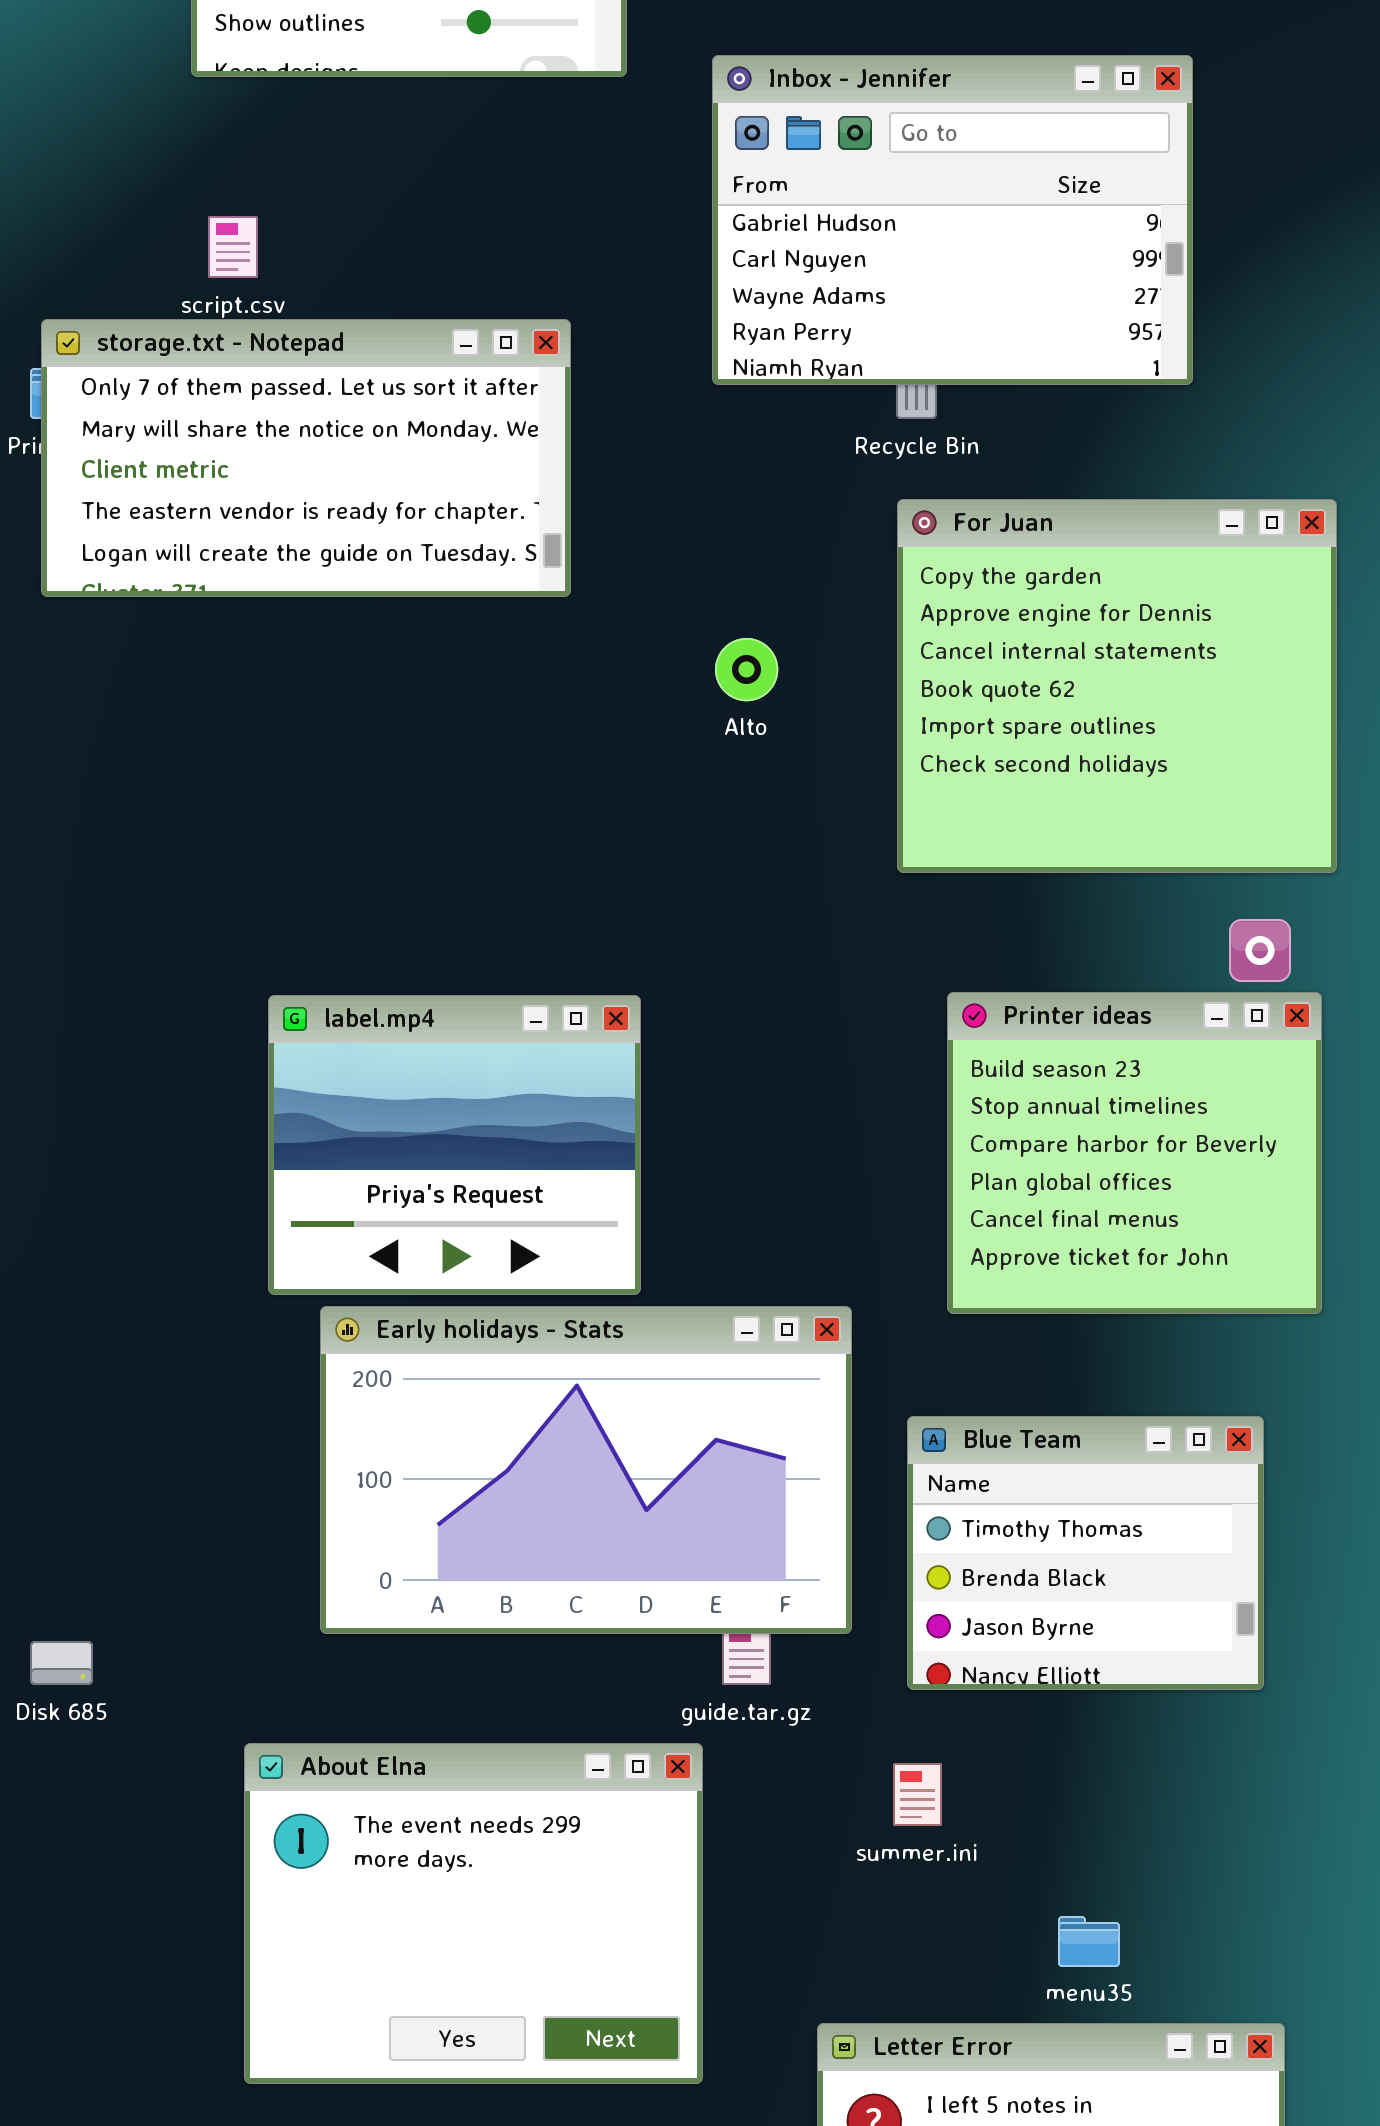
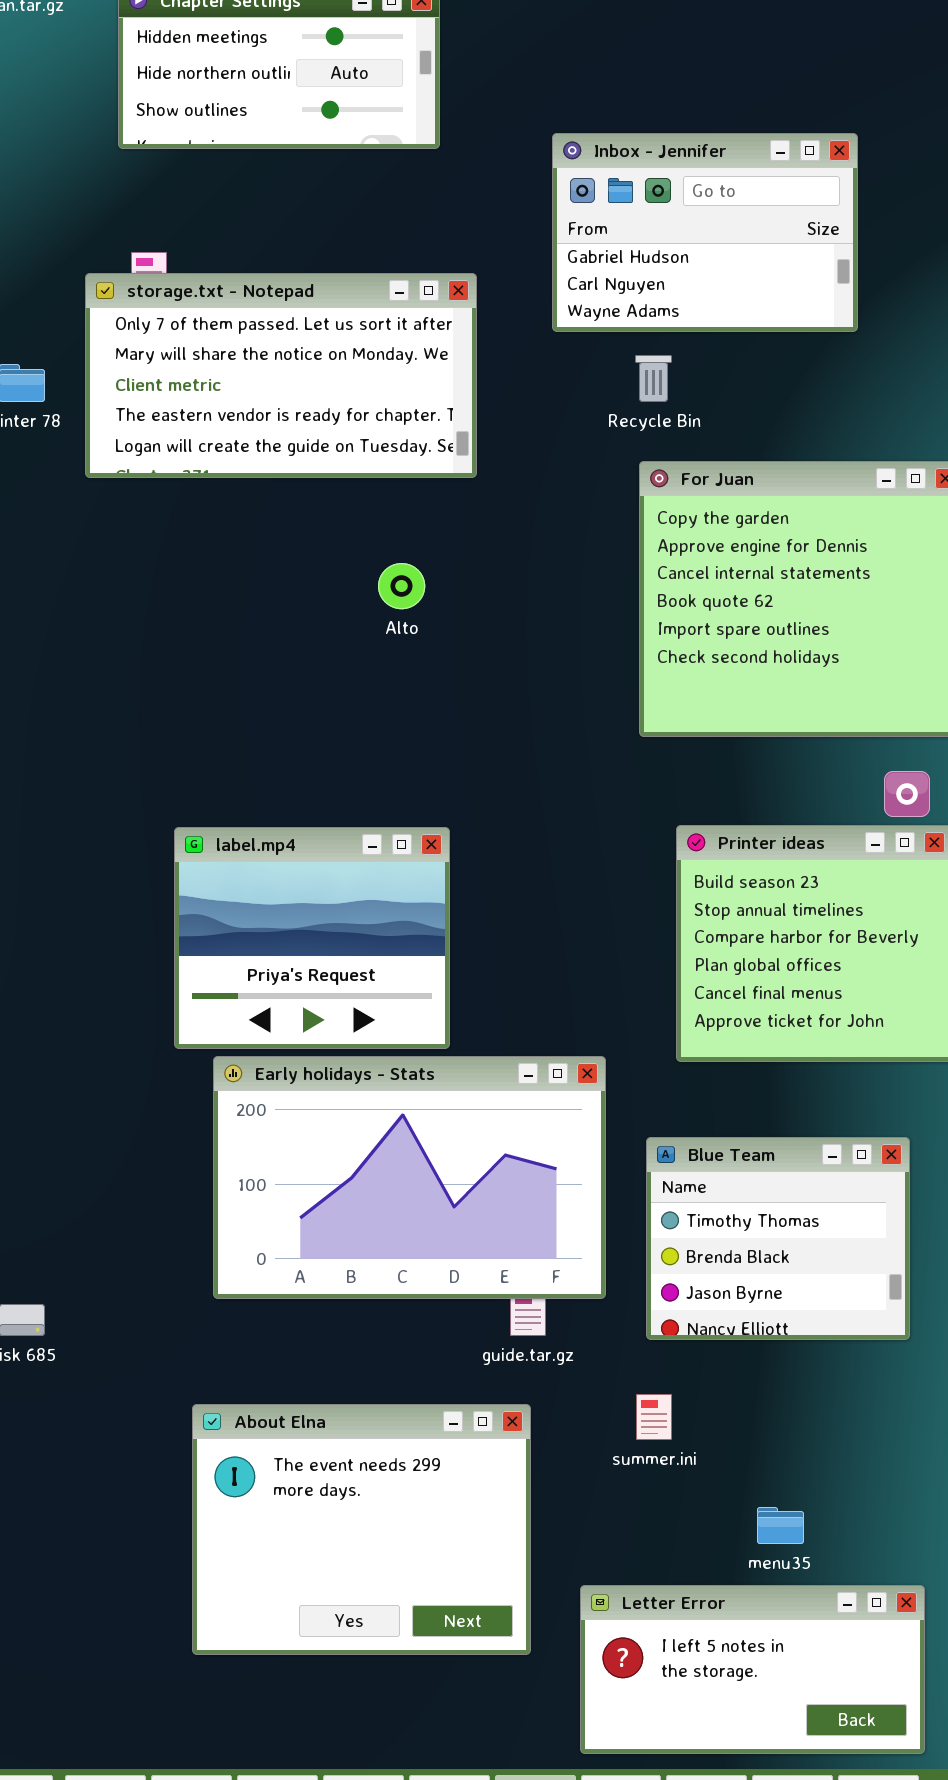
Inbox - Jennifer: [712,55,1193,385] -> [552,133,858,332], resized
storage.txt - Notepad: [41,319,571,597] -> [85,273,477,478], moved
Alto: [715,638,778,701] -> [378,563,425,609], moved
About Elna: [244,1743,703,2084] -> [192,1404,531,1655], moved

